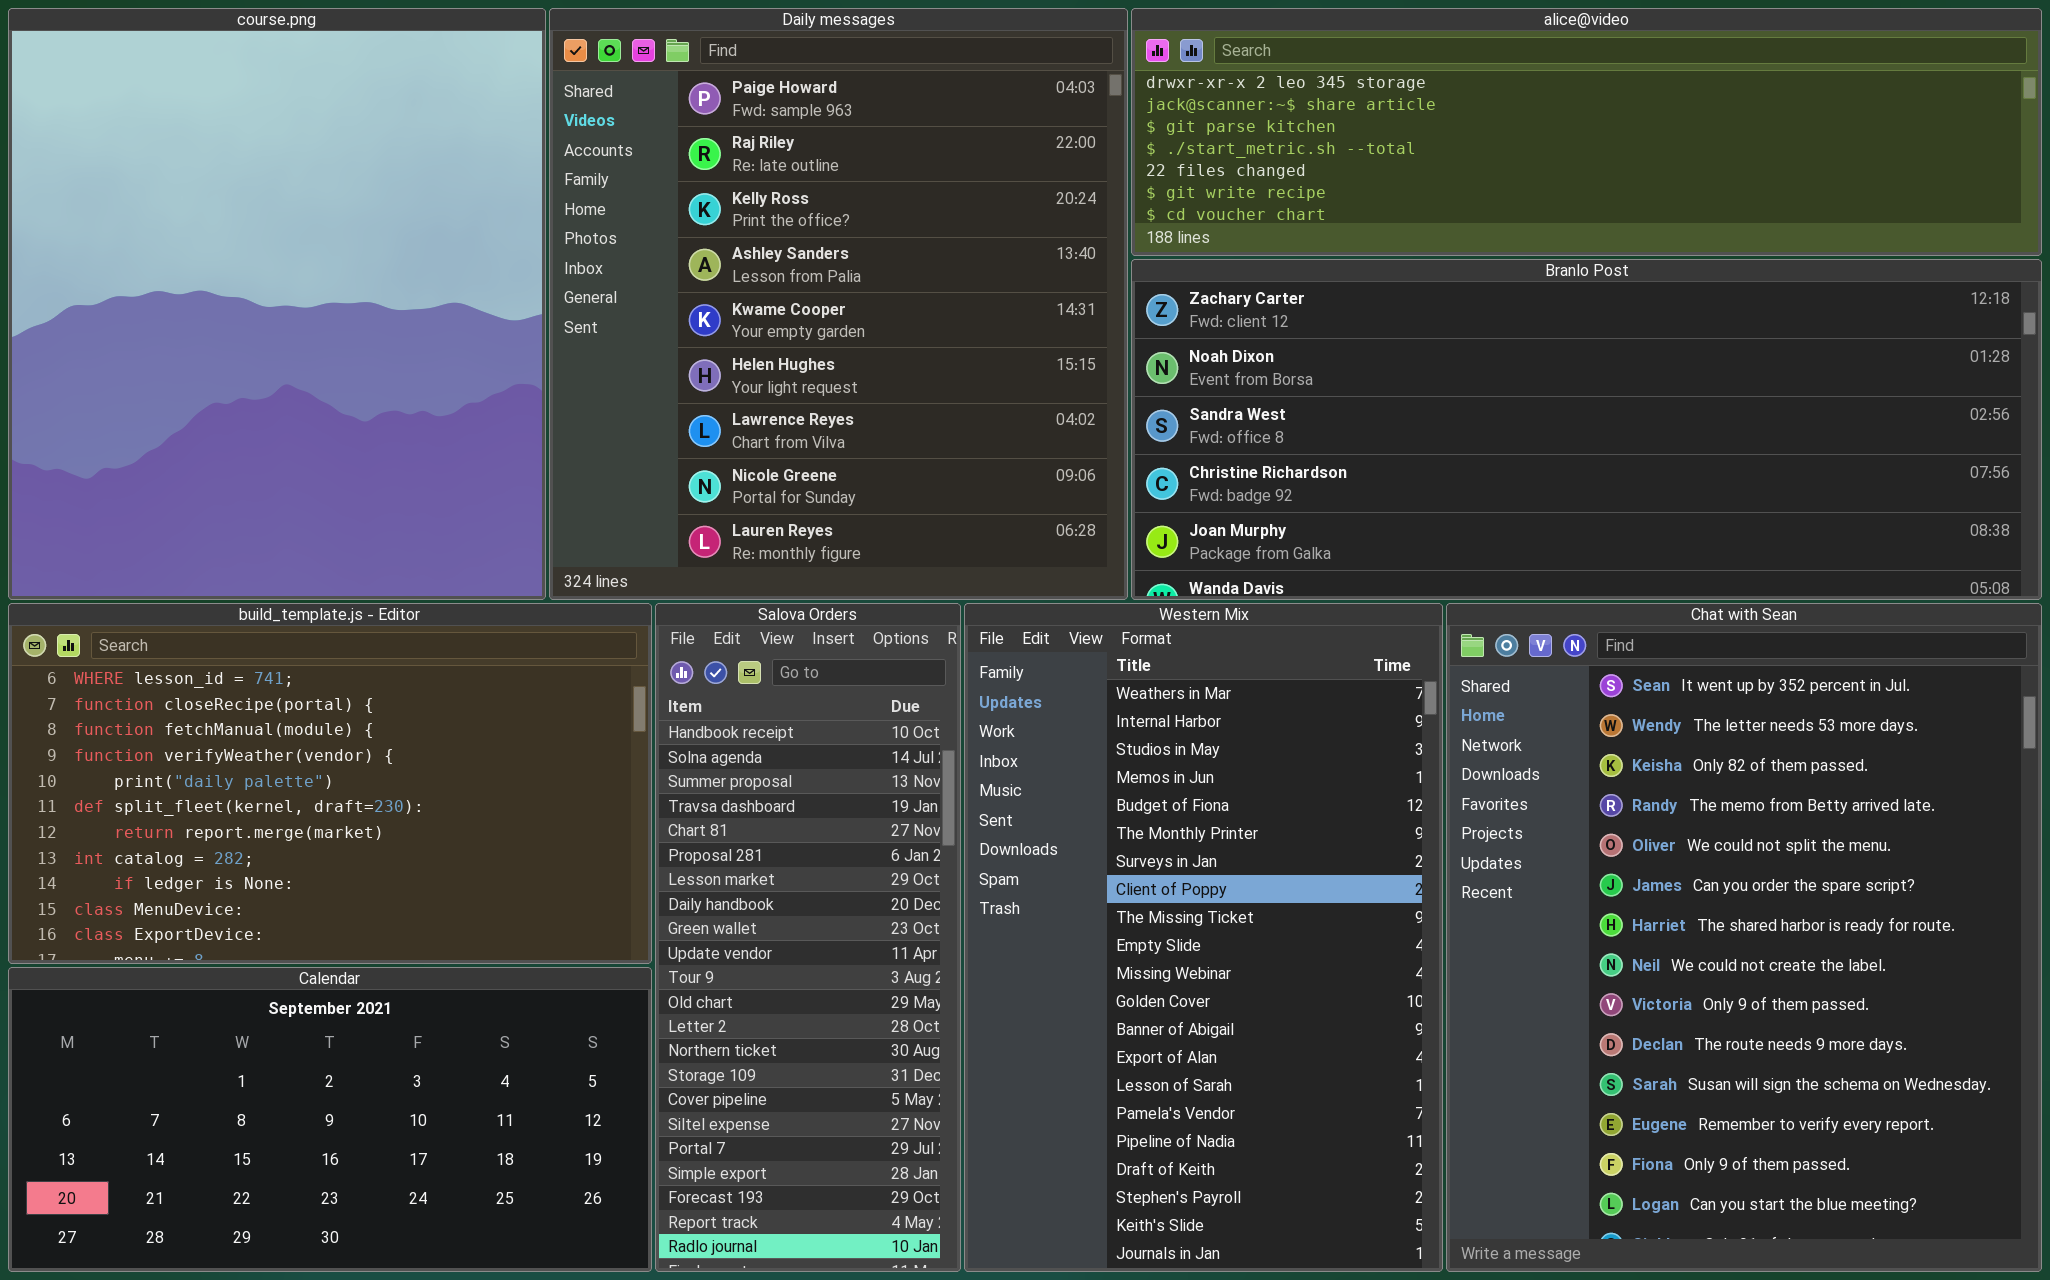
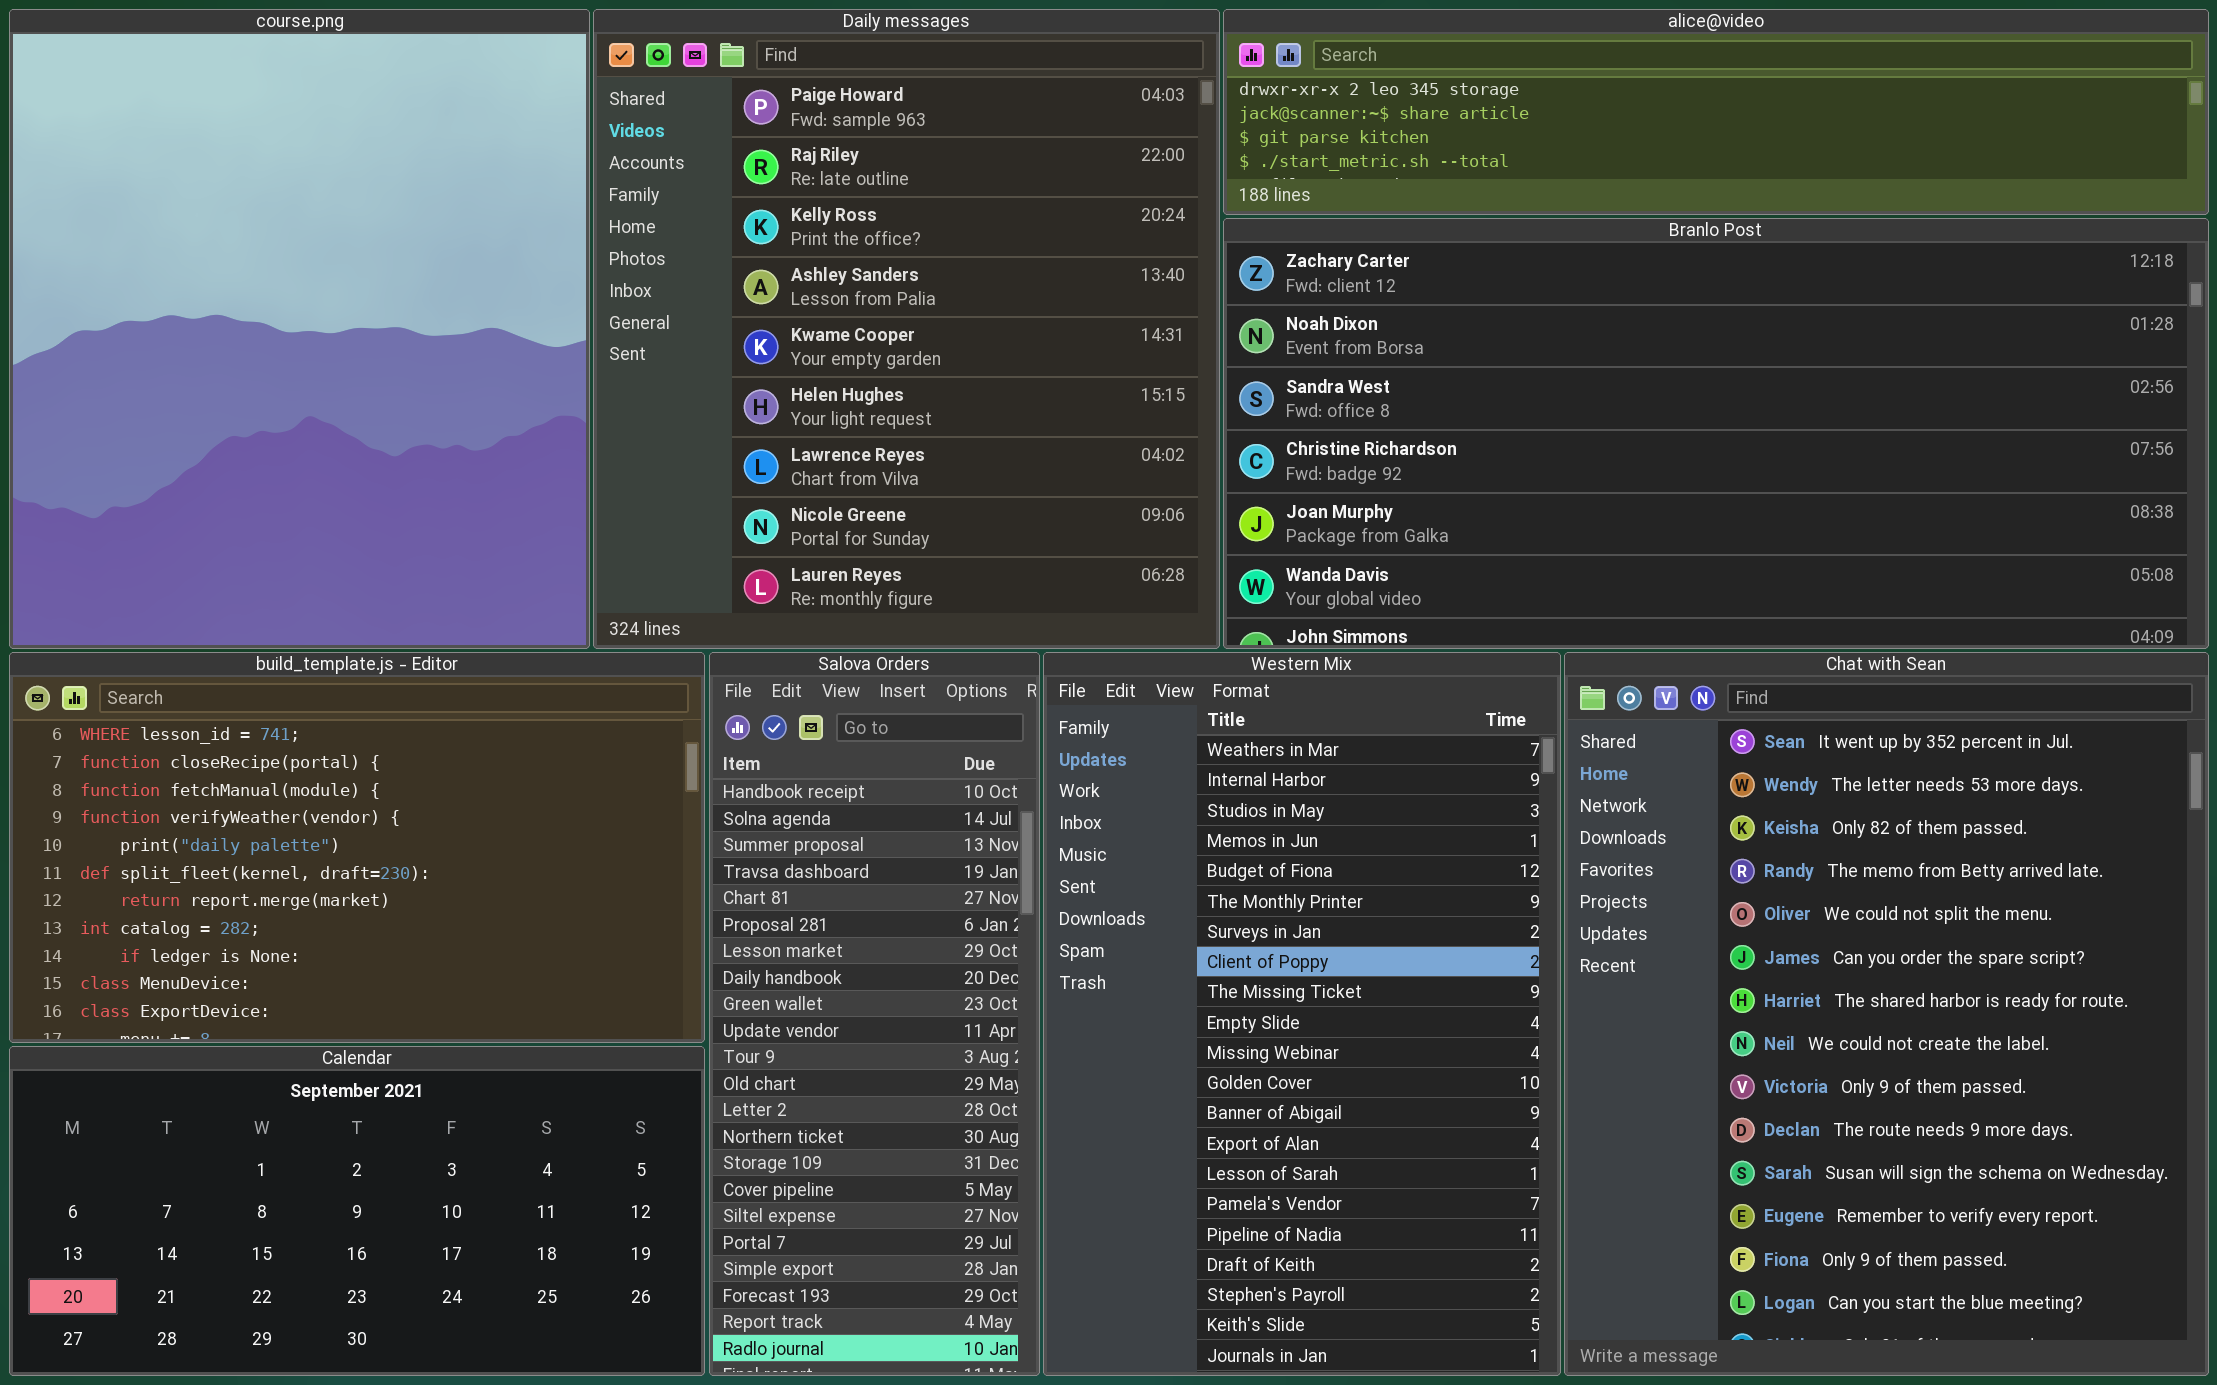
alice@video: [1131,8,2042,256] -> [1223,9,2209,215], resized
Branlo Post: [1131,259,2042,600] -> [1223,218,2209,649], resized

